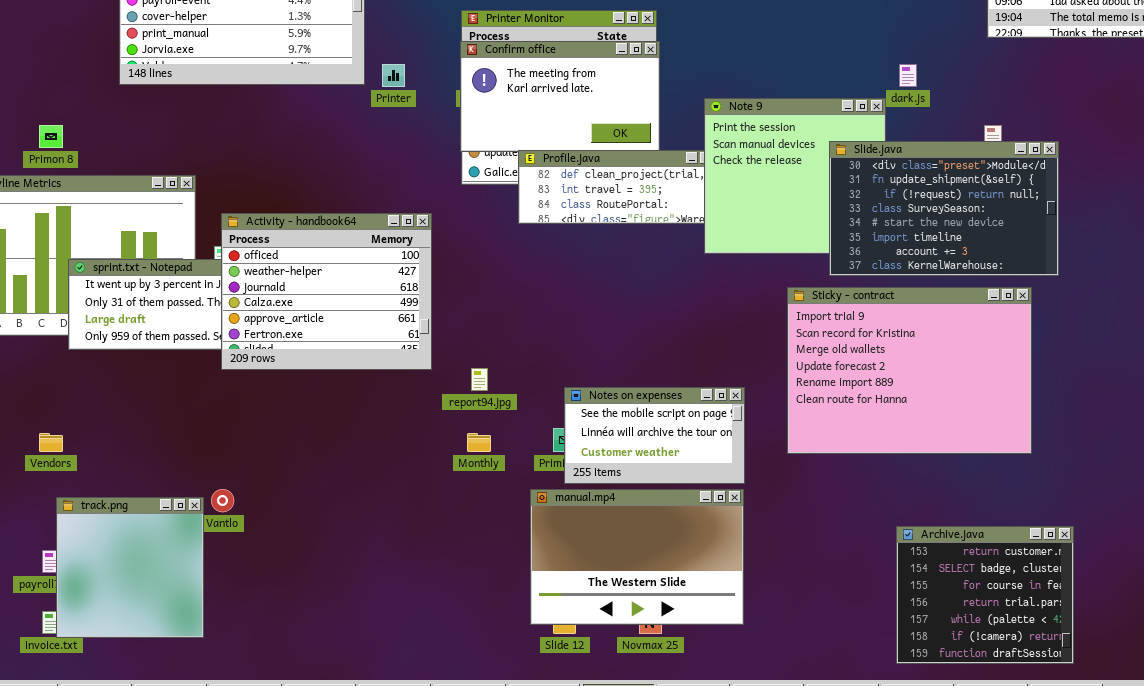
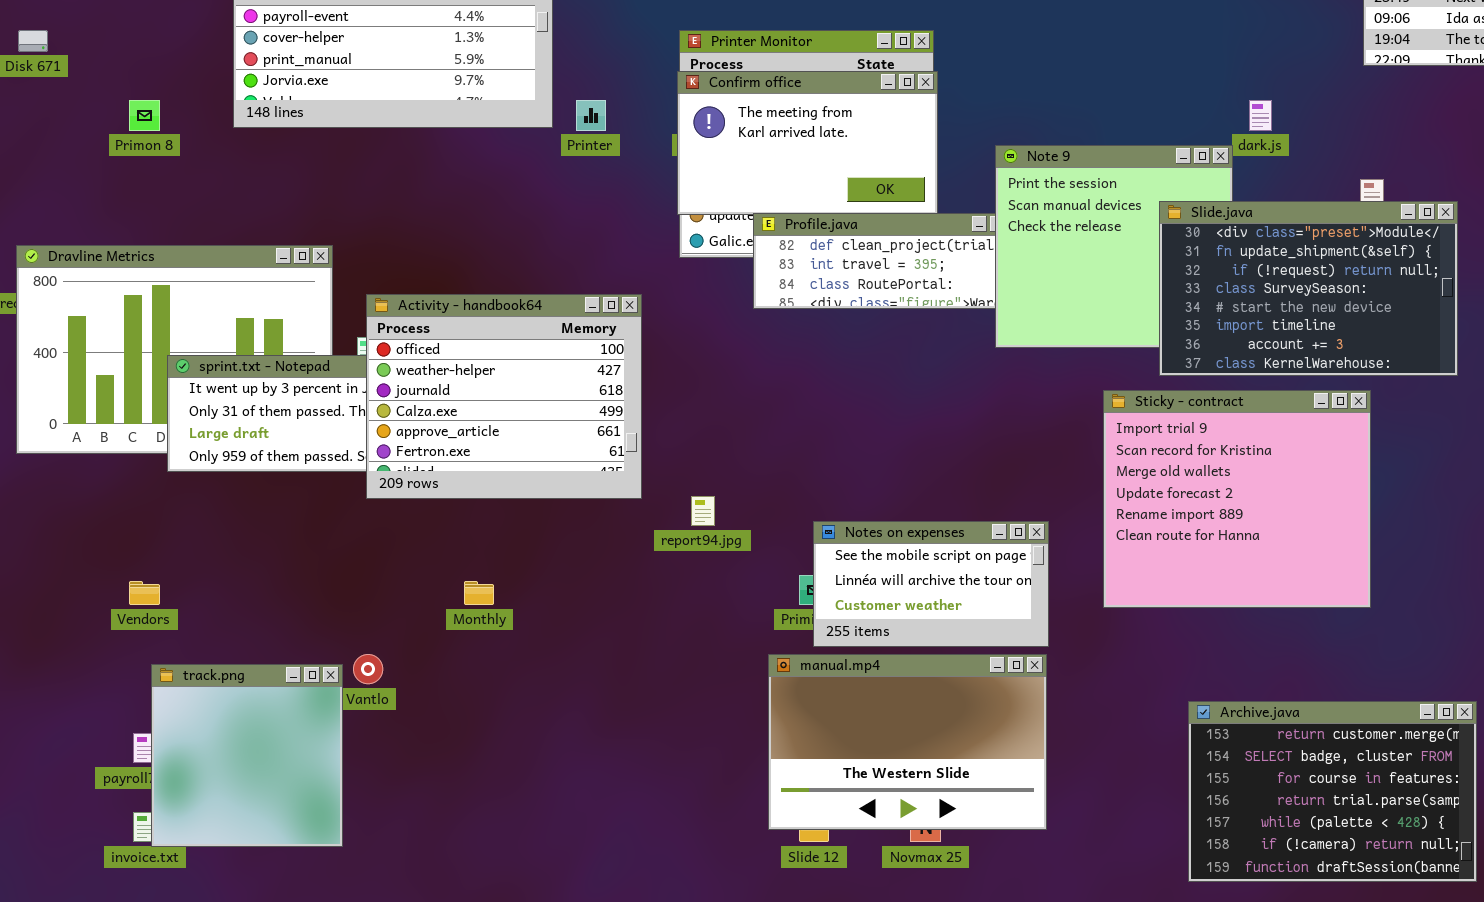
Primon 8: [39,125,63,148] -> [129,100,160,131], moved
Sticky - contract: [787,287,1032,454] -> [1103,390,1371,608], resized
Monthly: [467,433,491,452] -> [464,581,494,605], moved
Archive.java: [896,526,1074,664] -> [1188,701,1477,882], resized

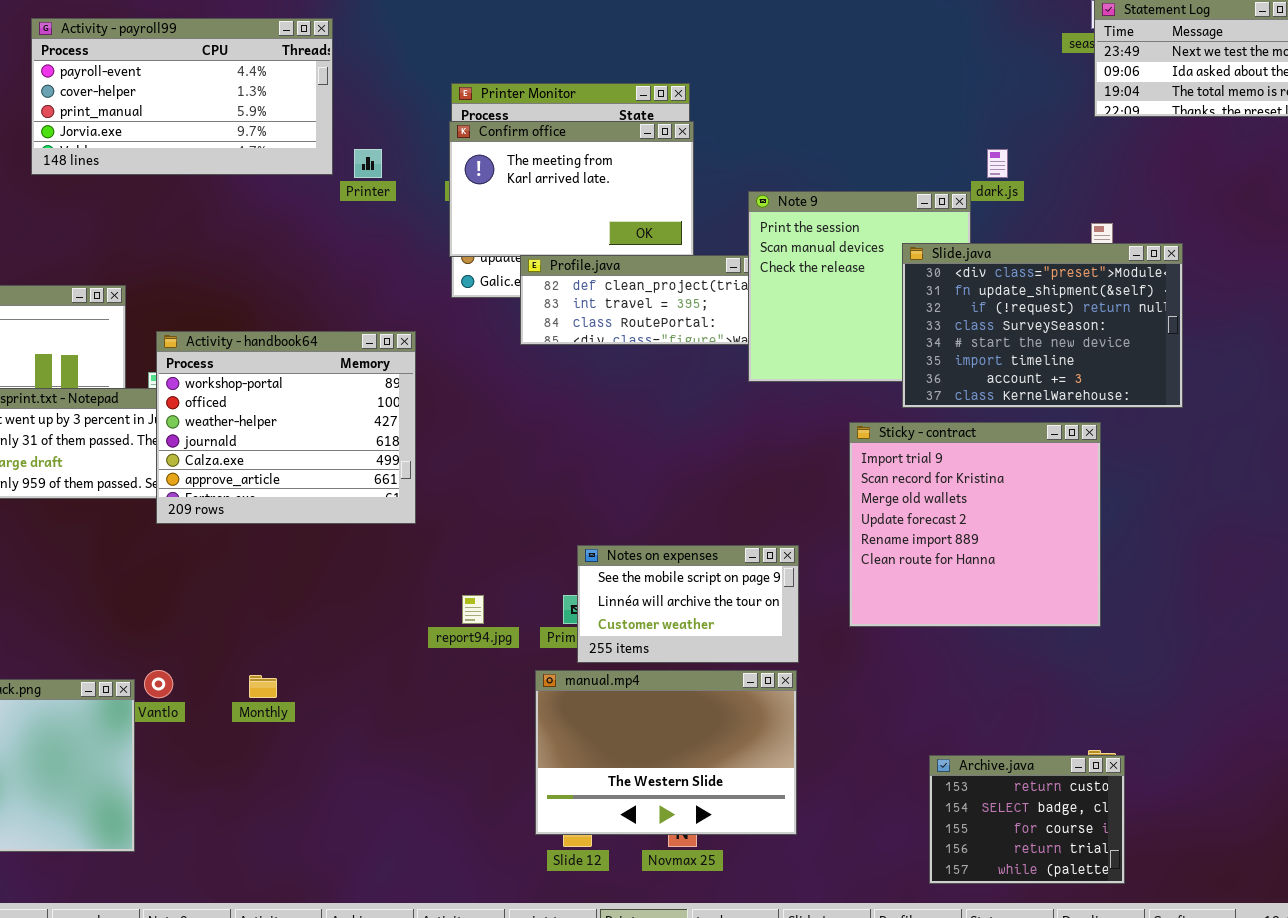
Activity - handbook64: [366,294,642,499] -> [156,331,416,524], scrolled up 1 row
report94.jpg: [691,496,715,526] -> [462,595,484,624], moved
Monthly: [464,581,494,605] -> [249,675,277,698], moved
Archive.java: [1188,701,1477,882] -> [929,755,1125,884], resized

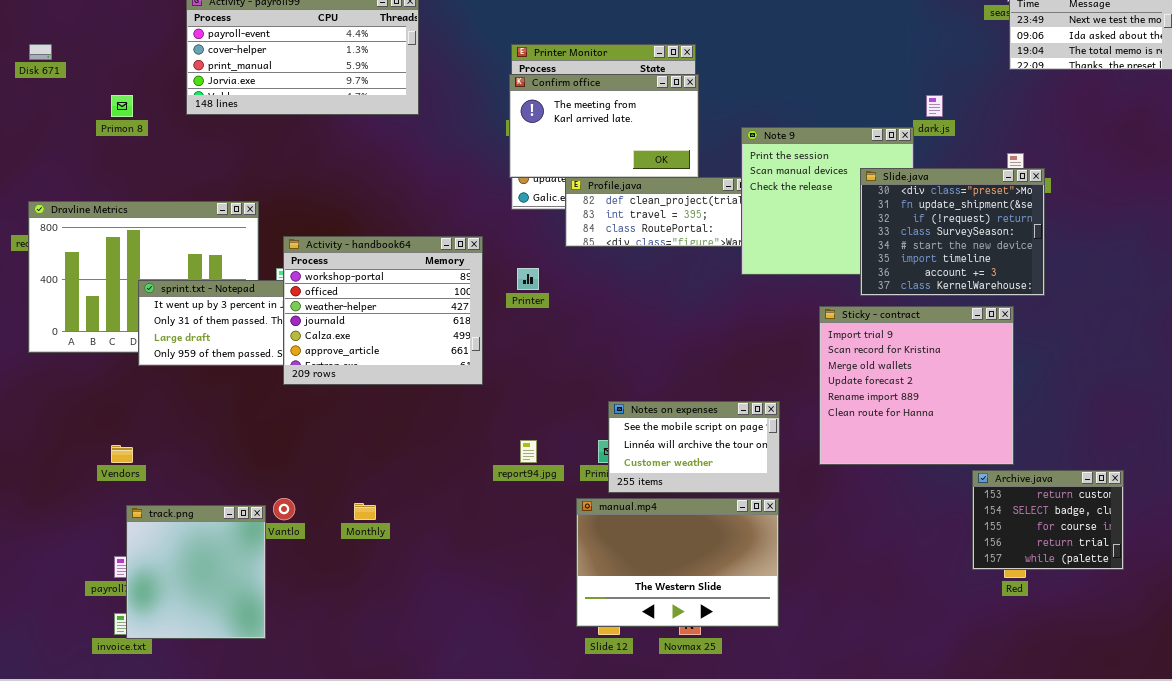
Printer: [354,149,382,178] -> [517,268,539,290], moved
Slide.java: [902,243,1183,408] -> [860,168,1045,296], resized
Archive.java: [929,755,1125,884] -> [972,470,1124,570], moved

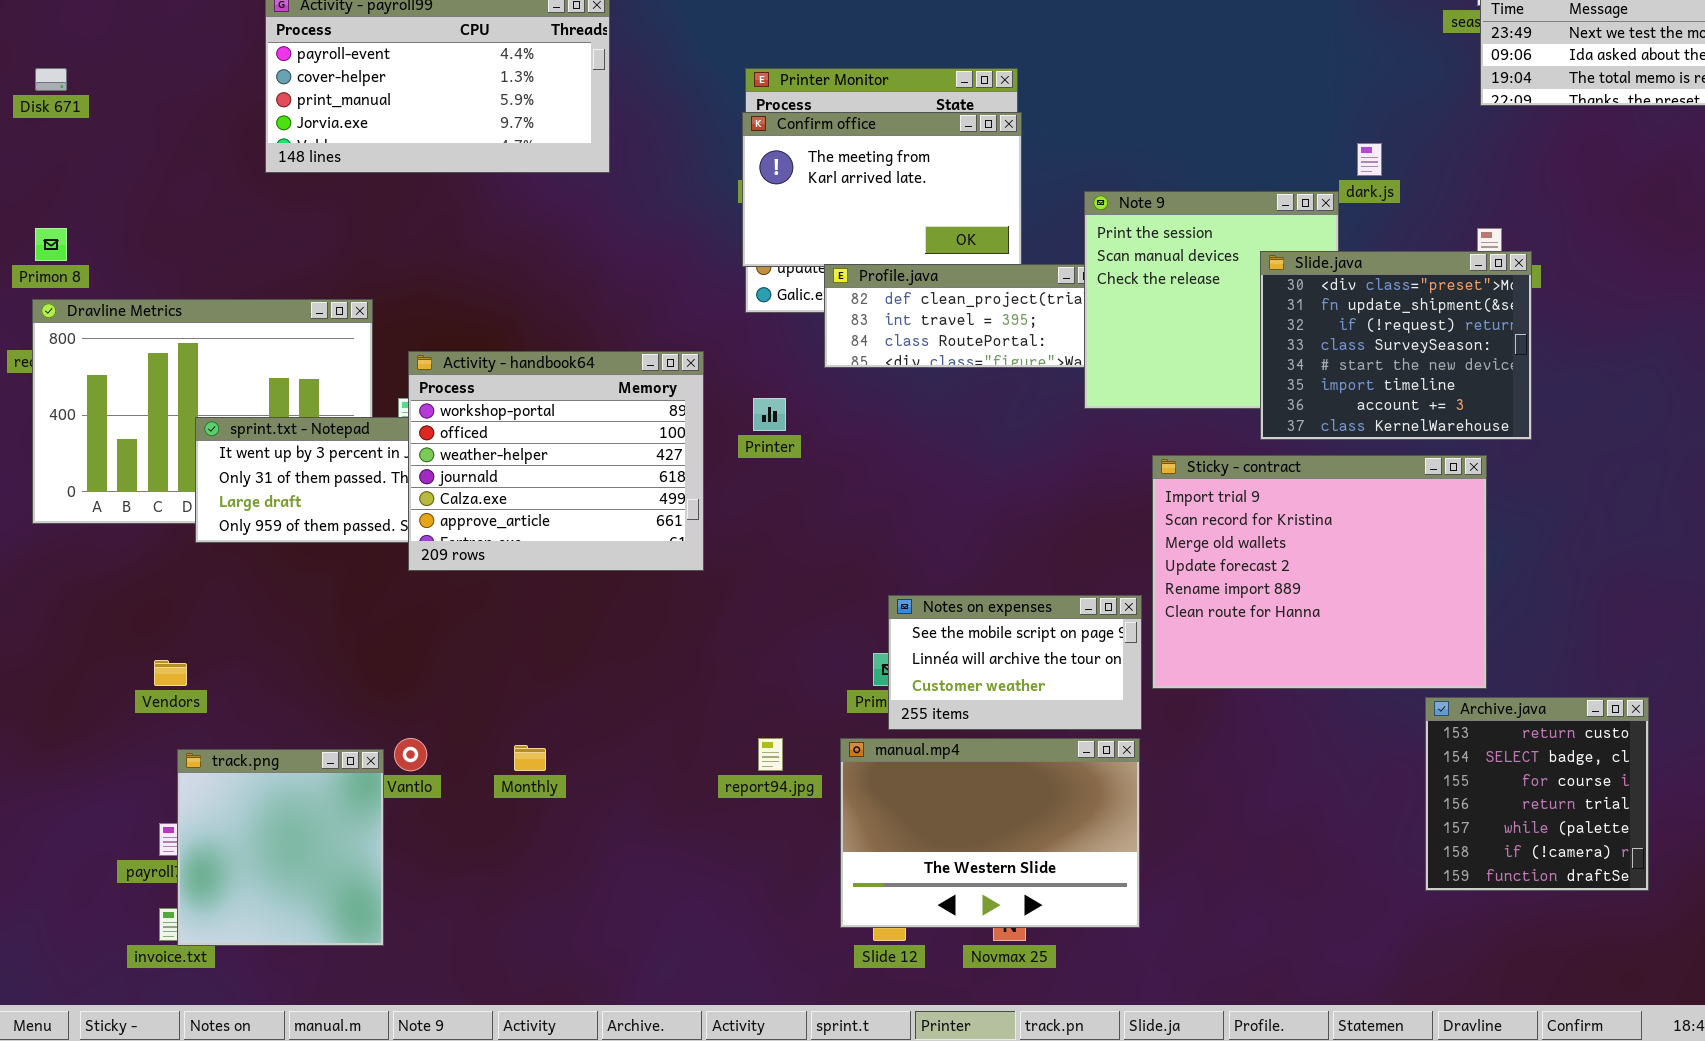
Primon 8: [111,95,133,117] -> [35,228,67,261], moved
Sticky - contract: [819,306,1014,465] -> [1152,455,1487,689], resized
report94.jpg: [520,440,537,463] -> [758,738,783,771], moved
Archive.java: [972,470,1124,570] -> [1425,697,1649,891], resized

